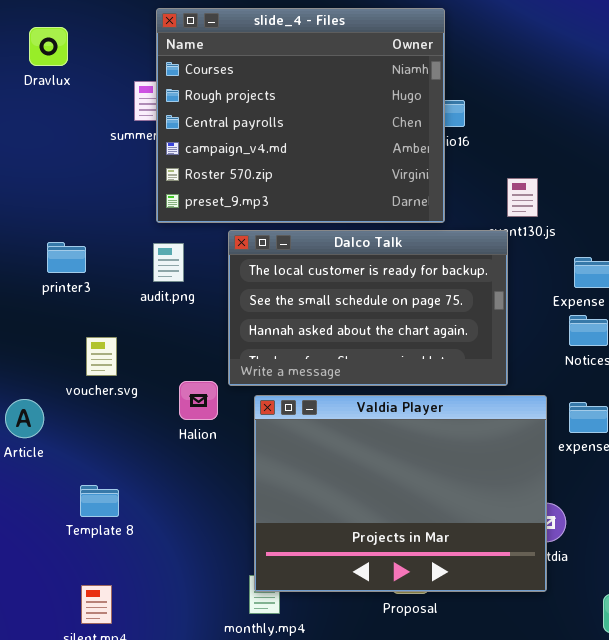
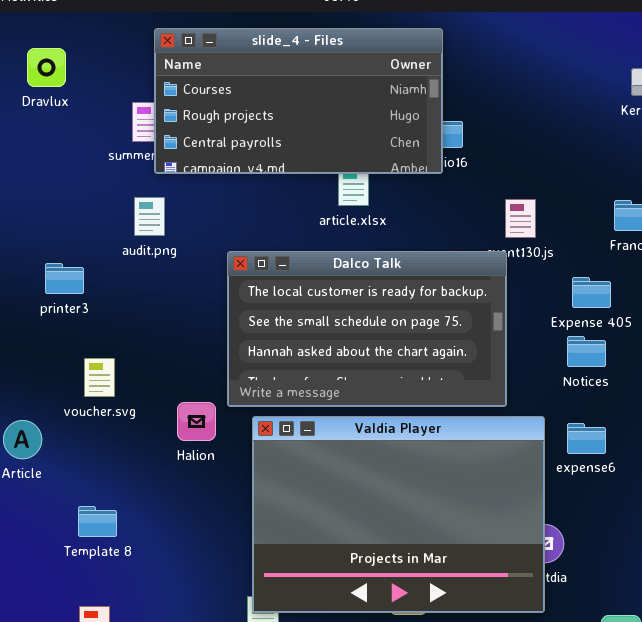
slide_4 - Files: [156,8,445,223] -> [154,28,443,174], resized
audit.png: [153,243,184,282] -> [134,197,165,236], moved

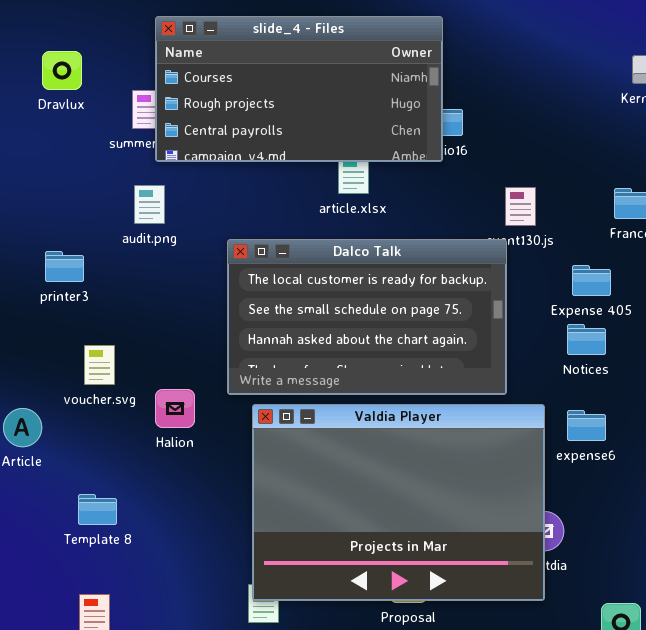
Dravlux: [27,48,66,87] -> [42,51,82,90], moved
Halion: [177,402,216,441] -> [155,389,195,428], moved

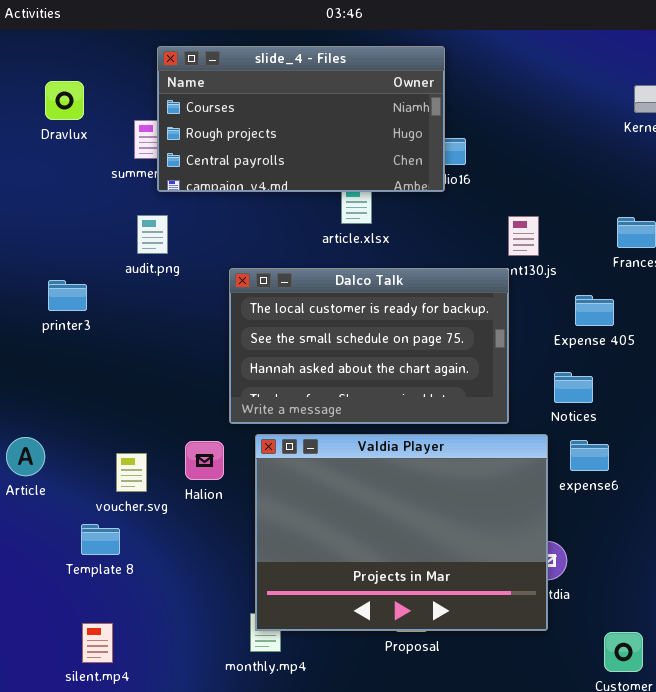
Notices: [567,324,606,355] -> [554,372,593,403], moved
voucher.svg: [84,345,115,385] -> [116,453,147,492], moved
Halion: [155,389,195,428] -> [185,441,224,480], moved

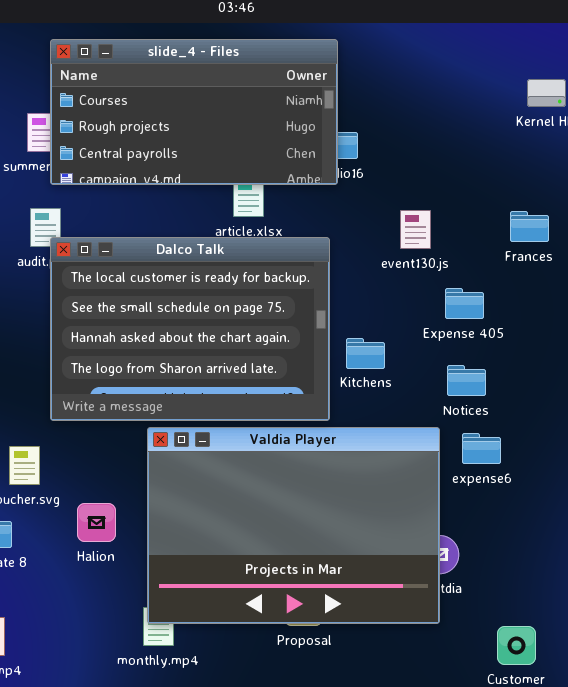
Dalco Talk: [229,268,509,424] -> [50,237,330,421], moved, resized
Expense 405: [575,295,614,326] -> [445,288,484,319], moved
Halion: [185,441,224,480] -> [77,503,116,542], moved

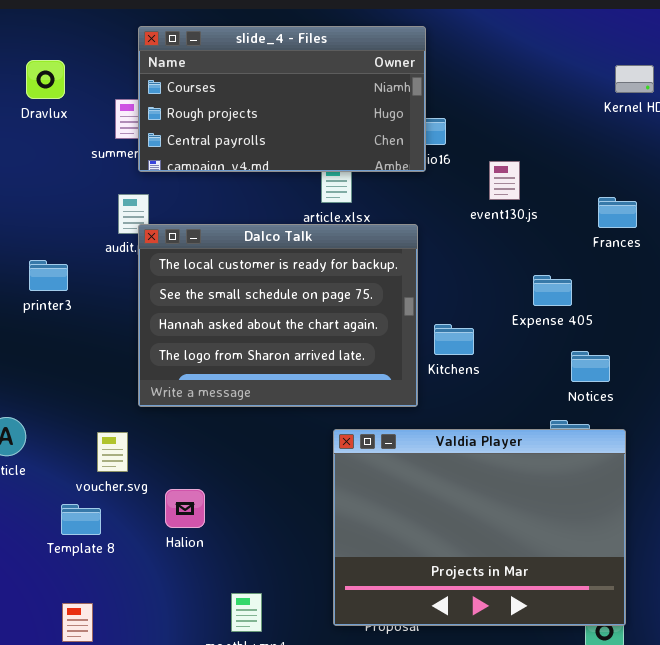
event130.js: [400,210,431,249] -> [489,161,520,200], moved
Notices: [447,365,486,396] -> [571,351,610,382], moved
Valdia Player: [147,427,440,624] -> [333,429,626,626], moved

